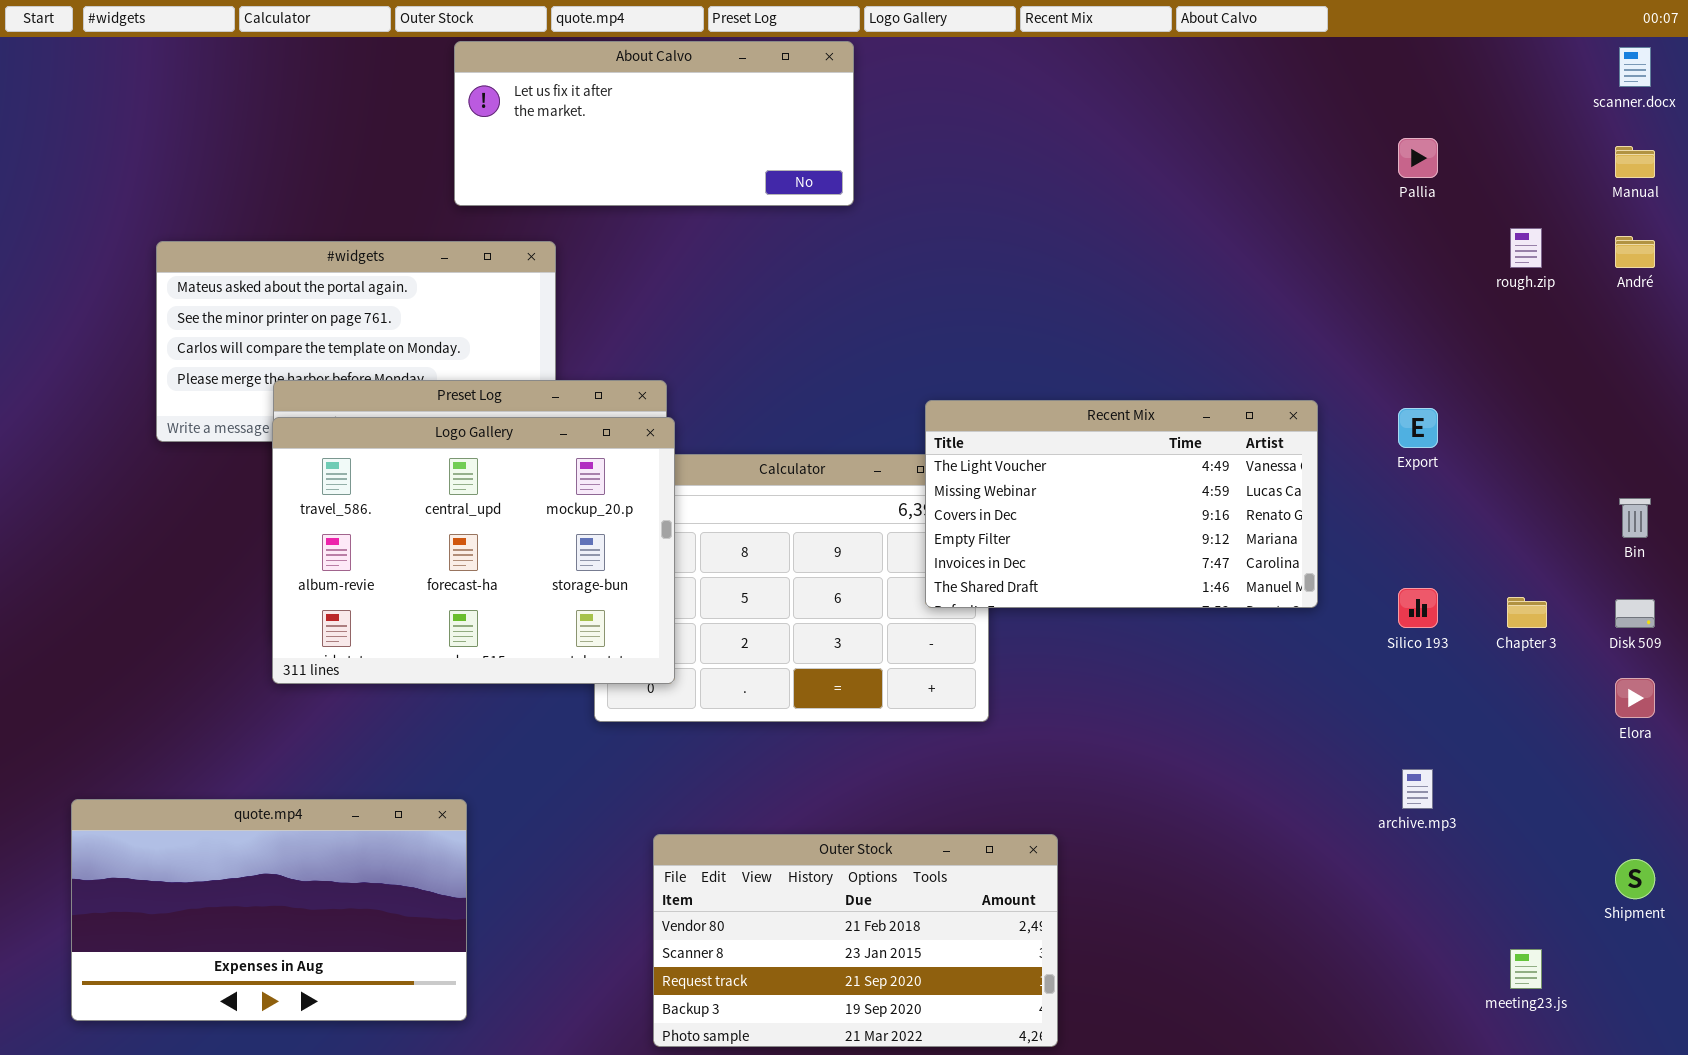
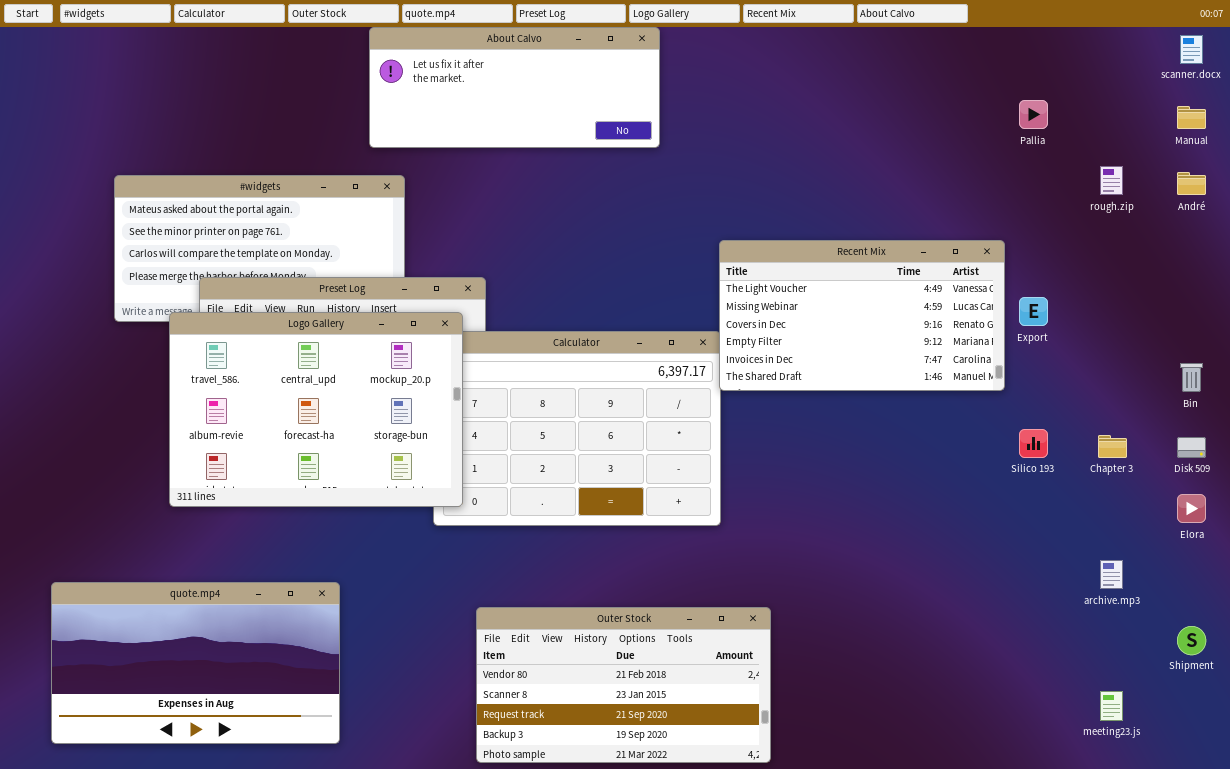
About Calvo: [454,41,854,206] -> [369,27,660,148], moved
Recent Mix: [925,400,1318,608] -> [719,240,1005,391], moved
Logo Gallery: [272,417,675,684] -> [169,312,463,507], moved
archive.mp3: [1402,769,1433,809] -> [1100,560,1123,589], moved

